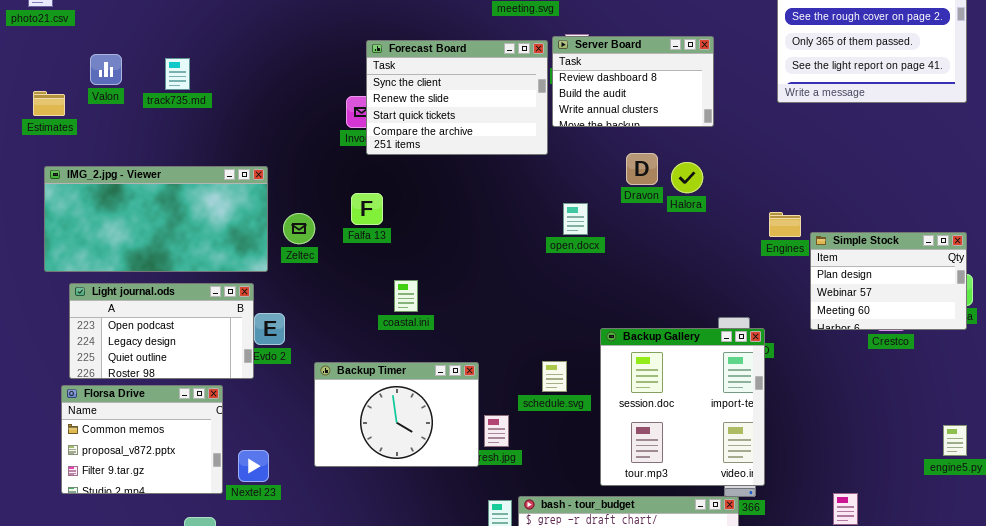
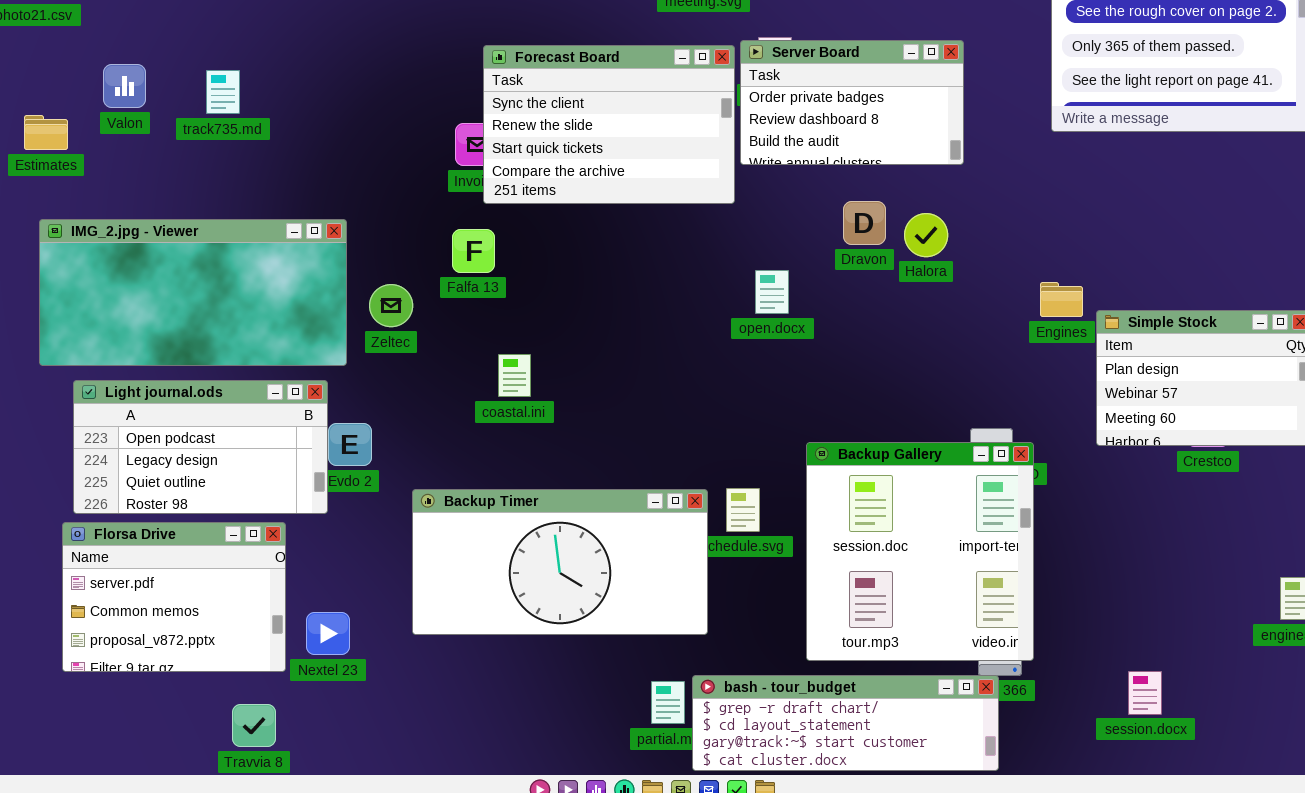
Server Board: [552,36,714,127] -> [740,40,964,165], scrolled up 1 row
Falfa 13: [351,193,383,225] -> [452,229,495,273], moved
coastal.ini: [394,280,418,312] -> [498,354,531,397], moved
Backup Timer: [314,362,479,467] -> [412,489,708,635], resized
Florsa Drive: [61,385,223,494] -> [62,522,286,672], scrolled up 1 row

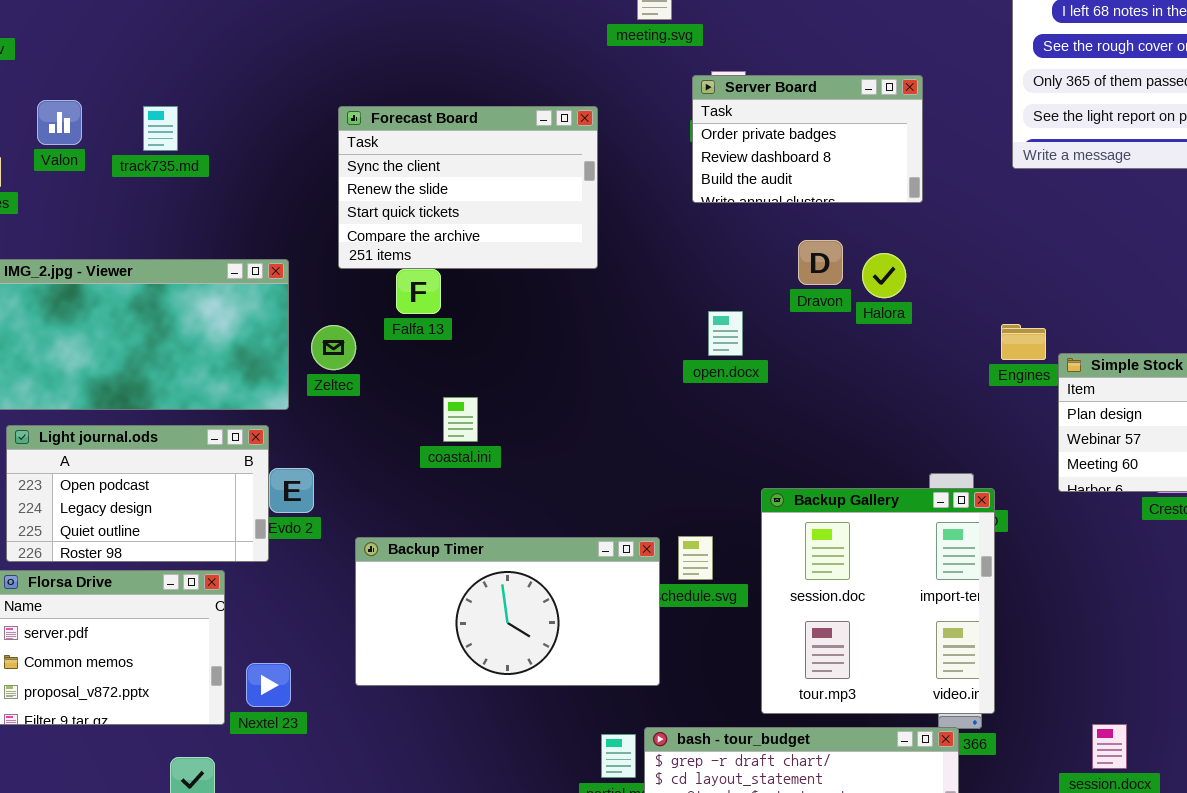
Forecast Board: [483,45,735,204] -> [338,106,598,269], moved

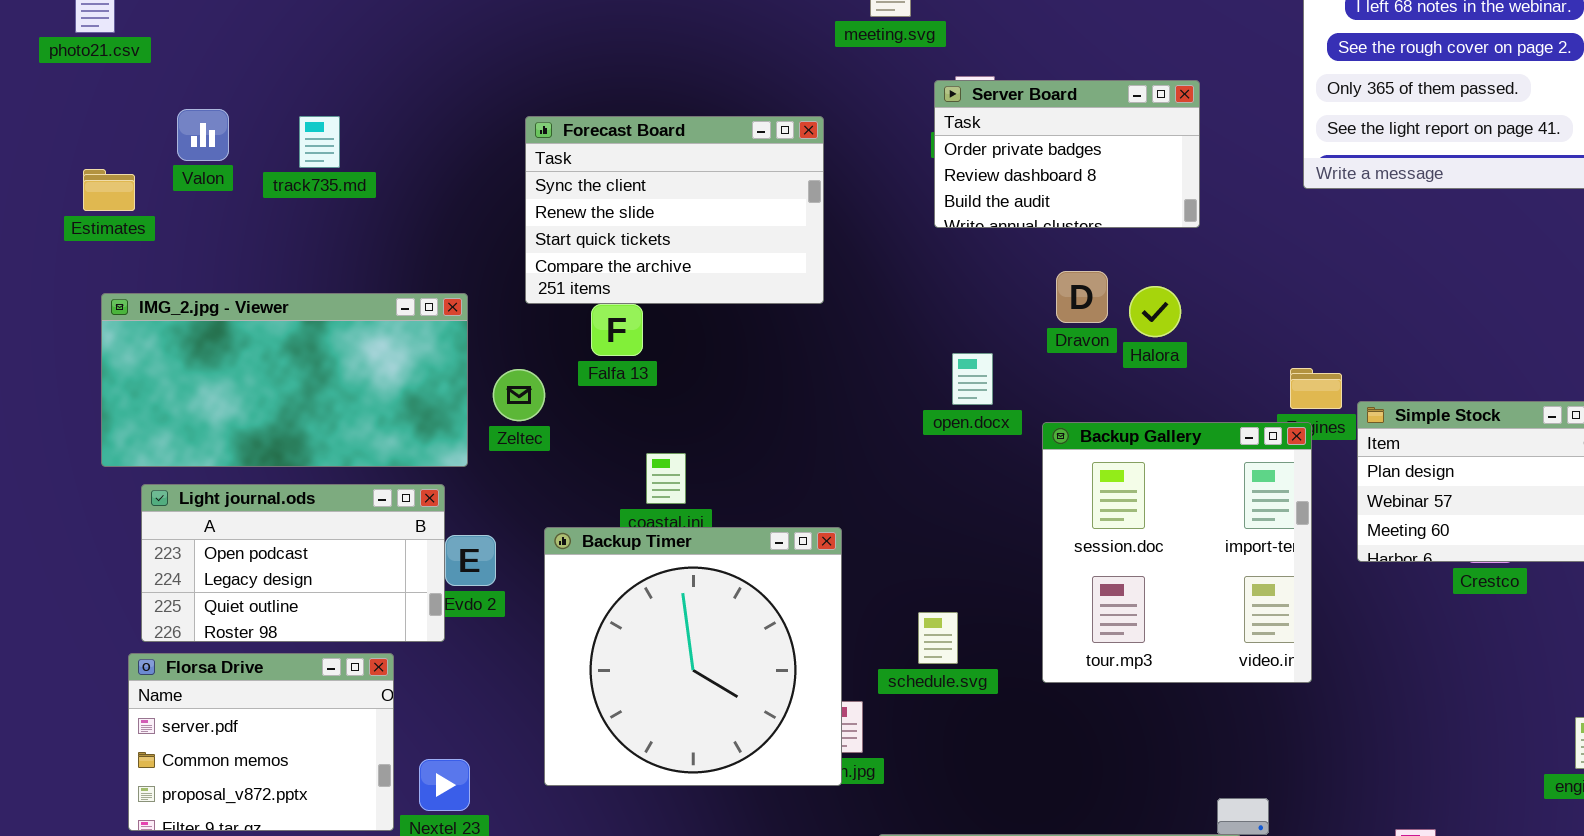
Backup Gallery: [761,488,995,714] -> [1042,422,1312,683], moved
Backup Timer: [355,537,660,686] -> [544,527,842,786], resized

